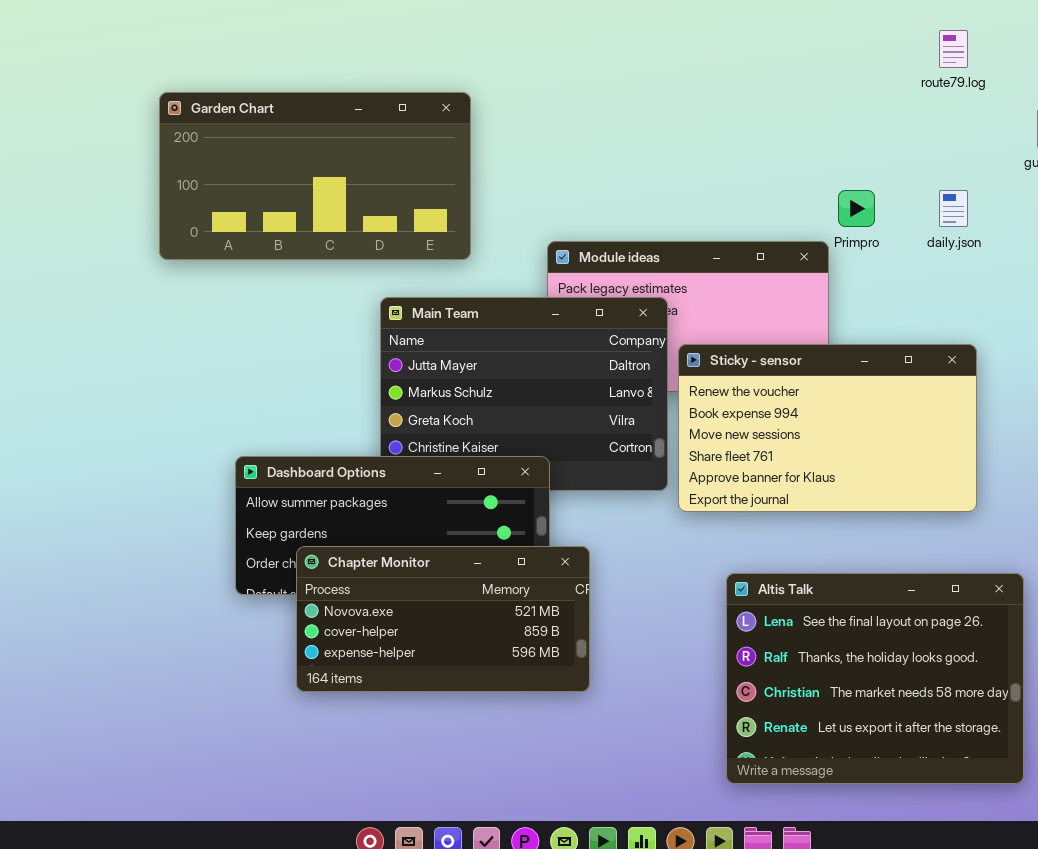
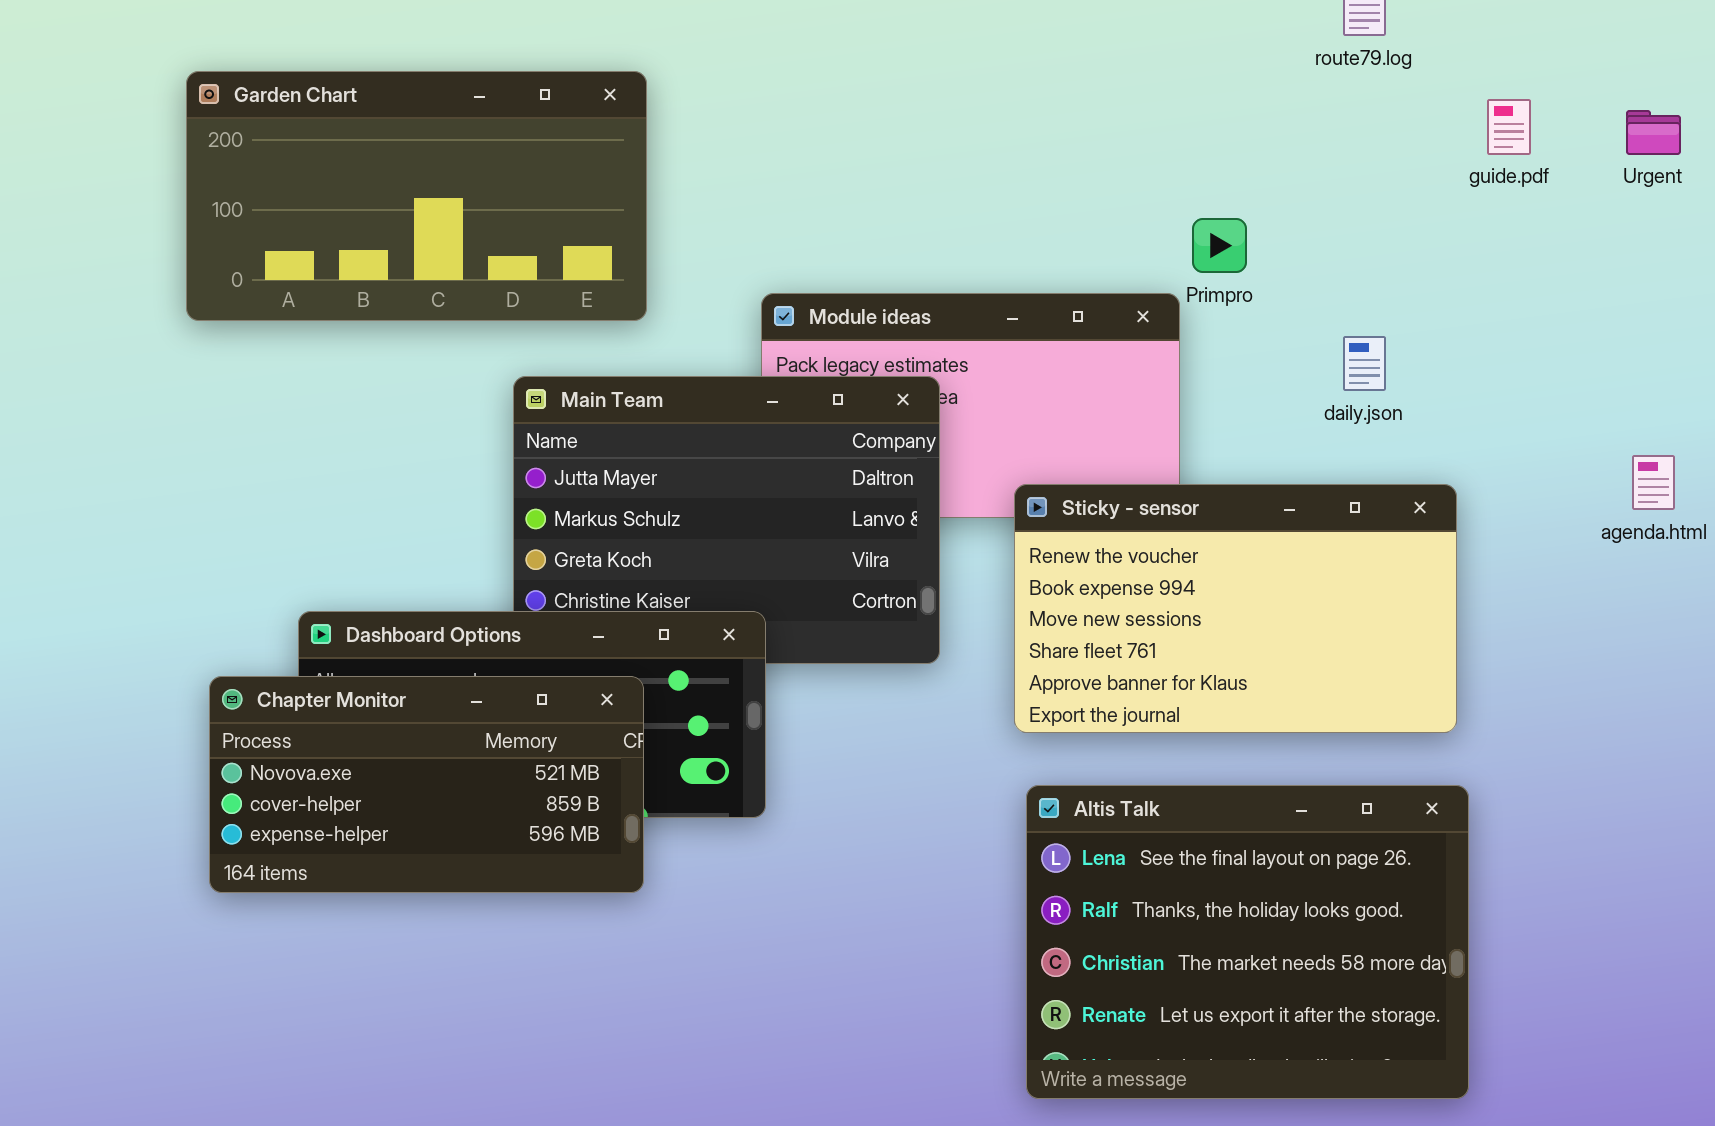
daily.json: [939,190,968,227] -> [1343,336,1386,391], moved
Sticky - sensor: [678,344,977,512] -> [1014,484,1457,733], moved
Chapter Monitor: [296,546,590,692] -> [209,676,644,893], moved

